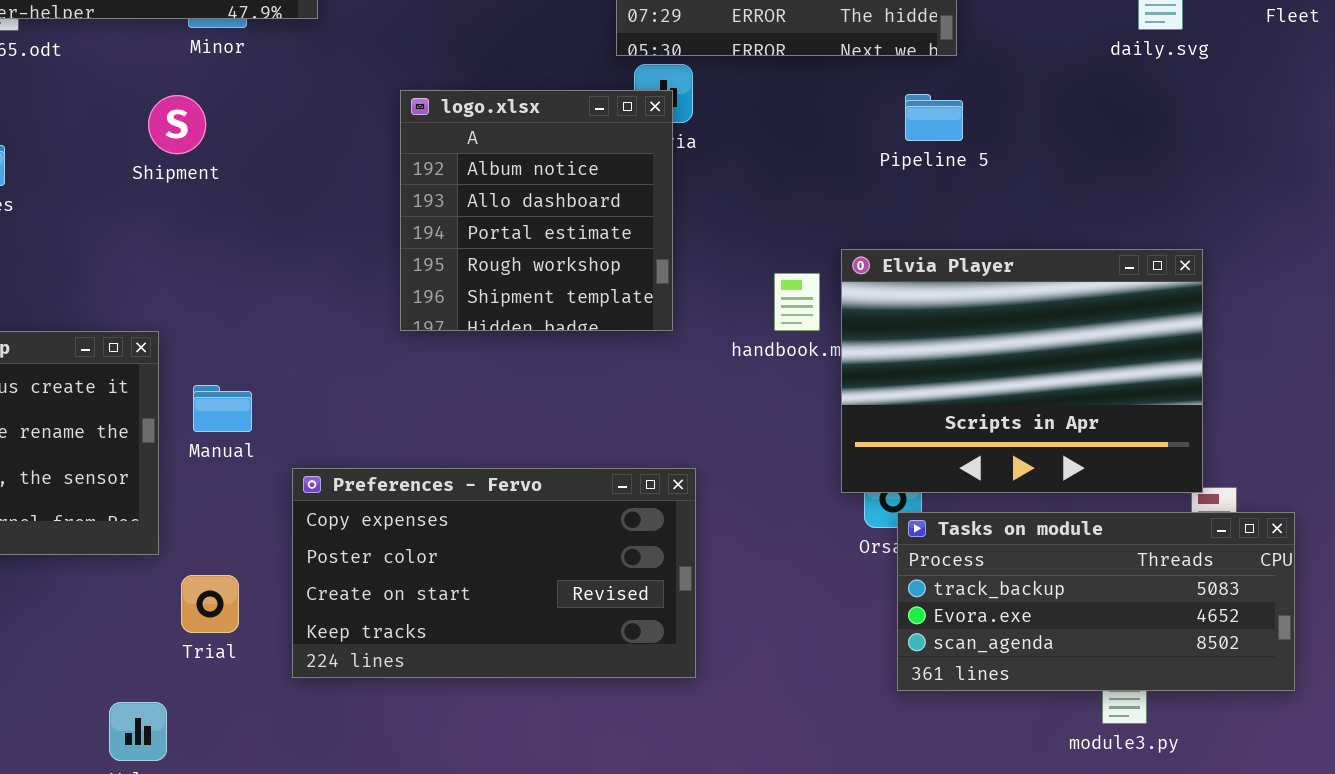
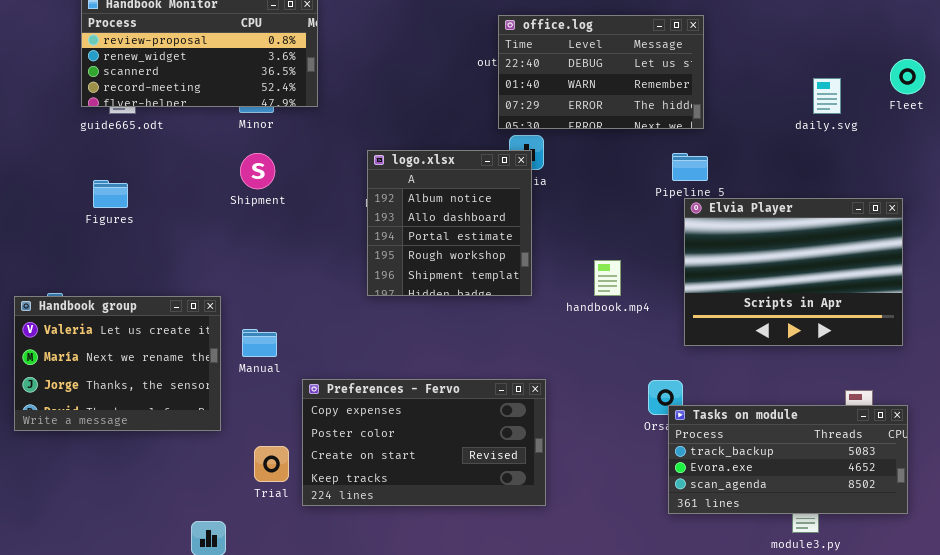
Shipment: [148,95,206,154] -> [240,153,275,189], moved
Elvia Player: [841,249,1203,493] -> [684,198,903,346], moved
Trial: [181,575,239,633] -> [254,446,289,482], moved

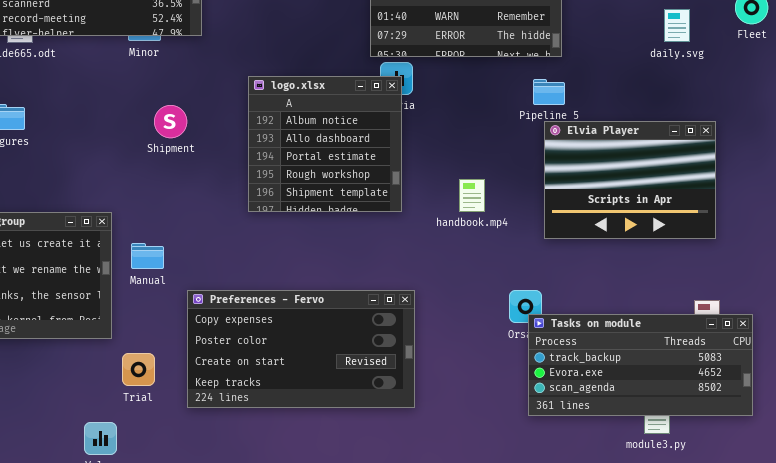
Shipment: [240,153,275,189] -> [154,105,187,138], moved
Elvia Player: [684,198,903,346] -> [544,121,716,239], resized
Trial: [254,446,289,482] -> [122,353,155,386], moved

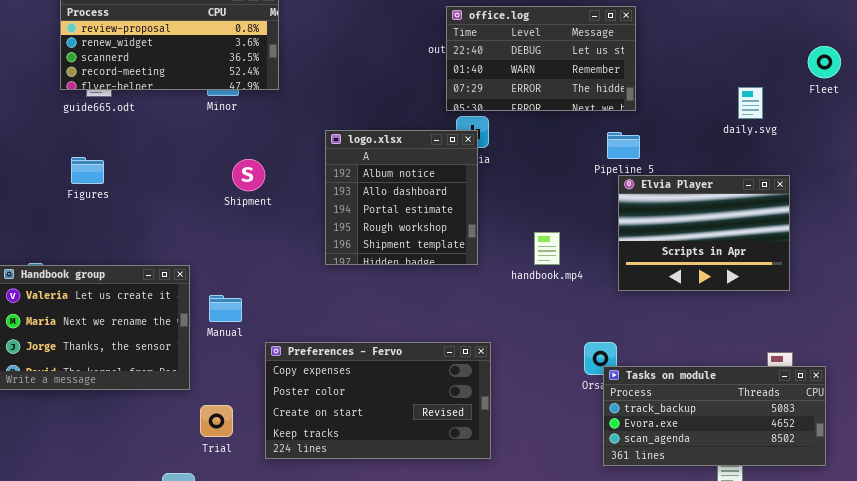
daily.svg: [664,9,690,42] -> [738,87,763,119], moved

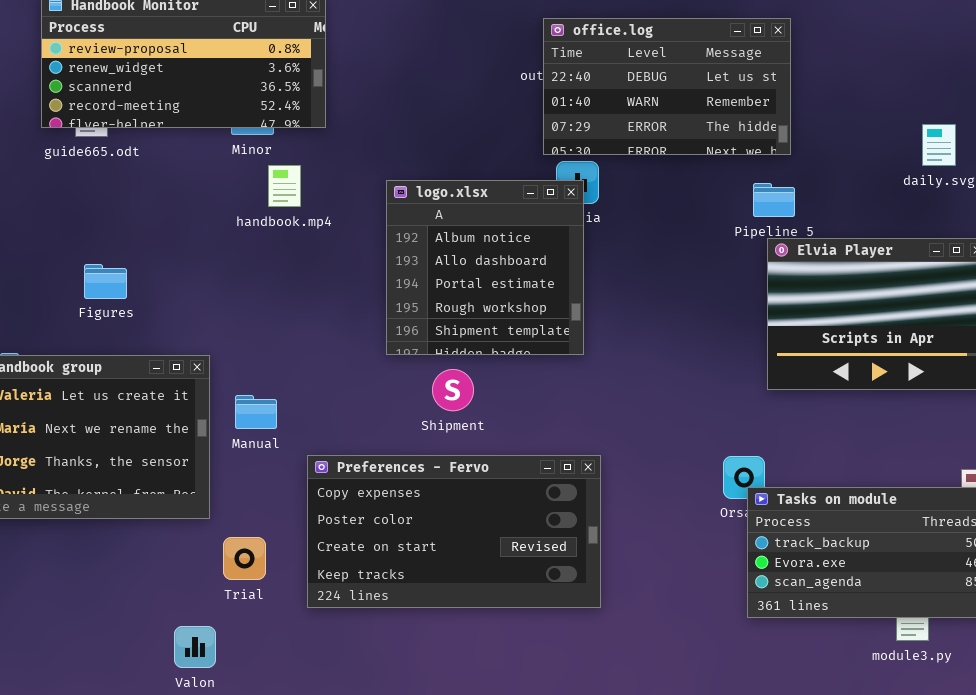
Figures: [71,157,104,184] -> [84,264,127,299], moved
Shipment: [232,159,265,191] -> [432,369,474,411], moved
handbook.mp4: [534,232,560,265] -> [268,165,301,207], moved

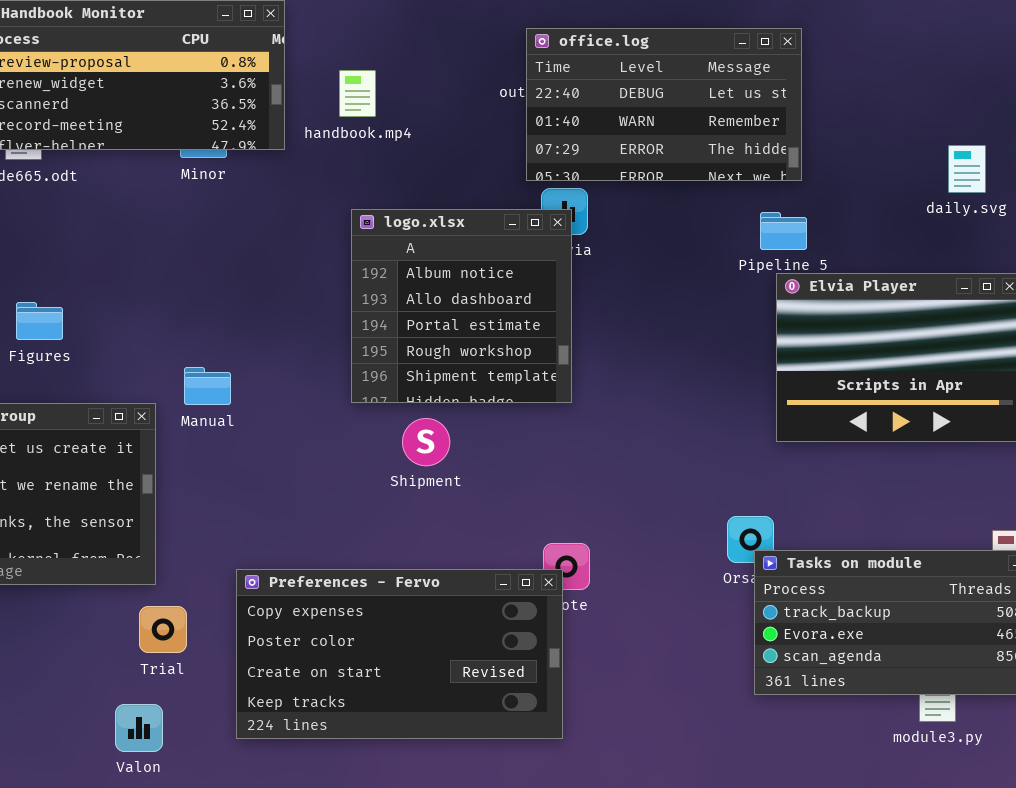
handbook.mp4: [268,165,301,207] -> [339,70,376,117], moved
Manual: [235,395,277,429] -> [184,367,231,405], moved
Preferences - Fervo: [307,455,601,608] -> [236,569,563,739], moved
Trial: [223,537,266,580] -> [139,606,187,653], moved

